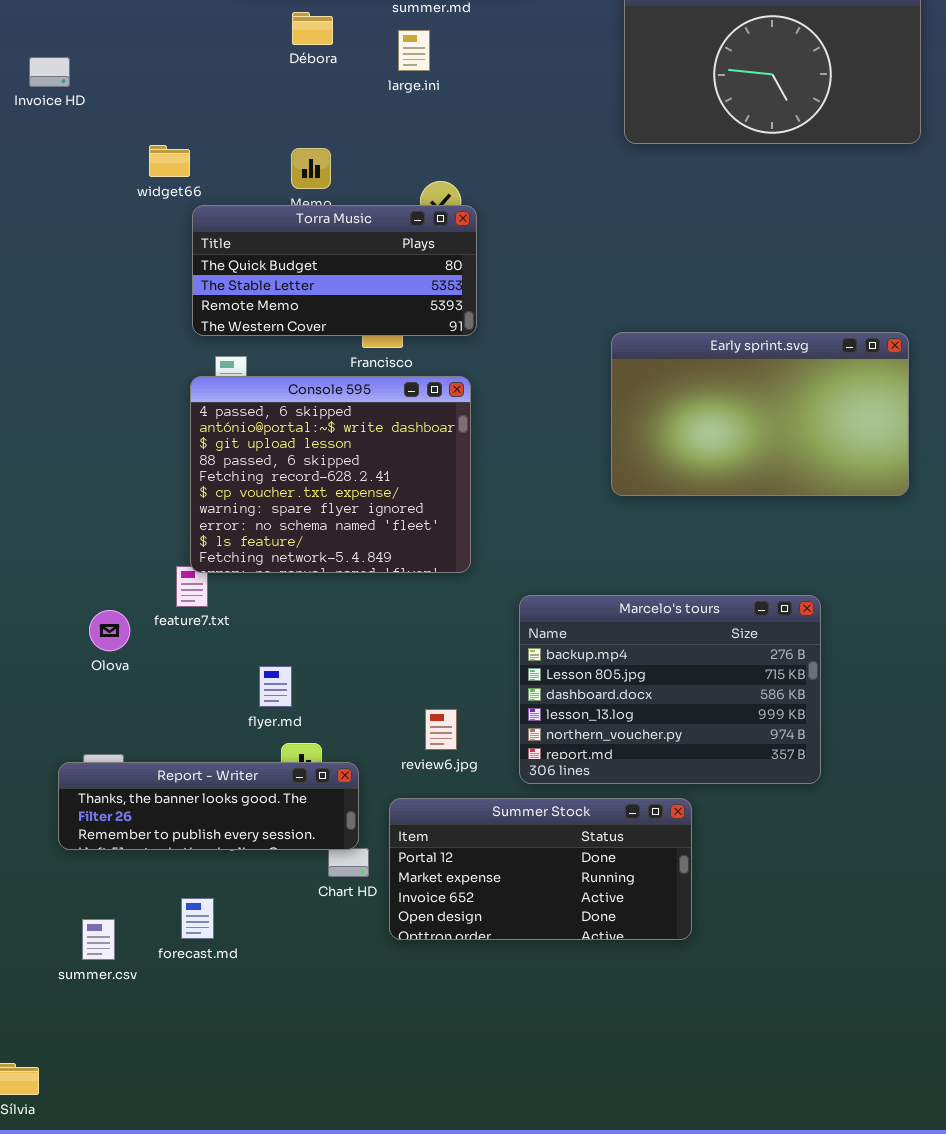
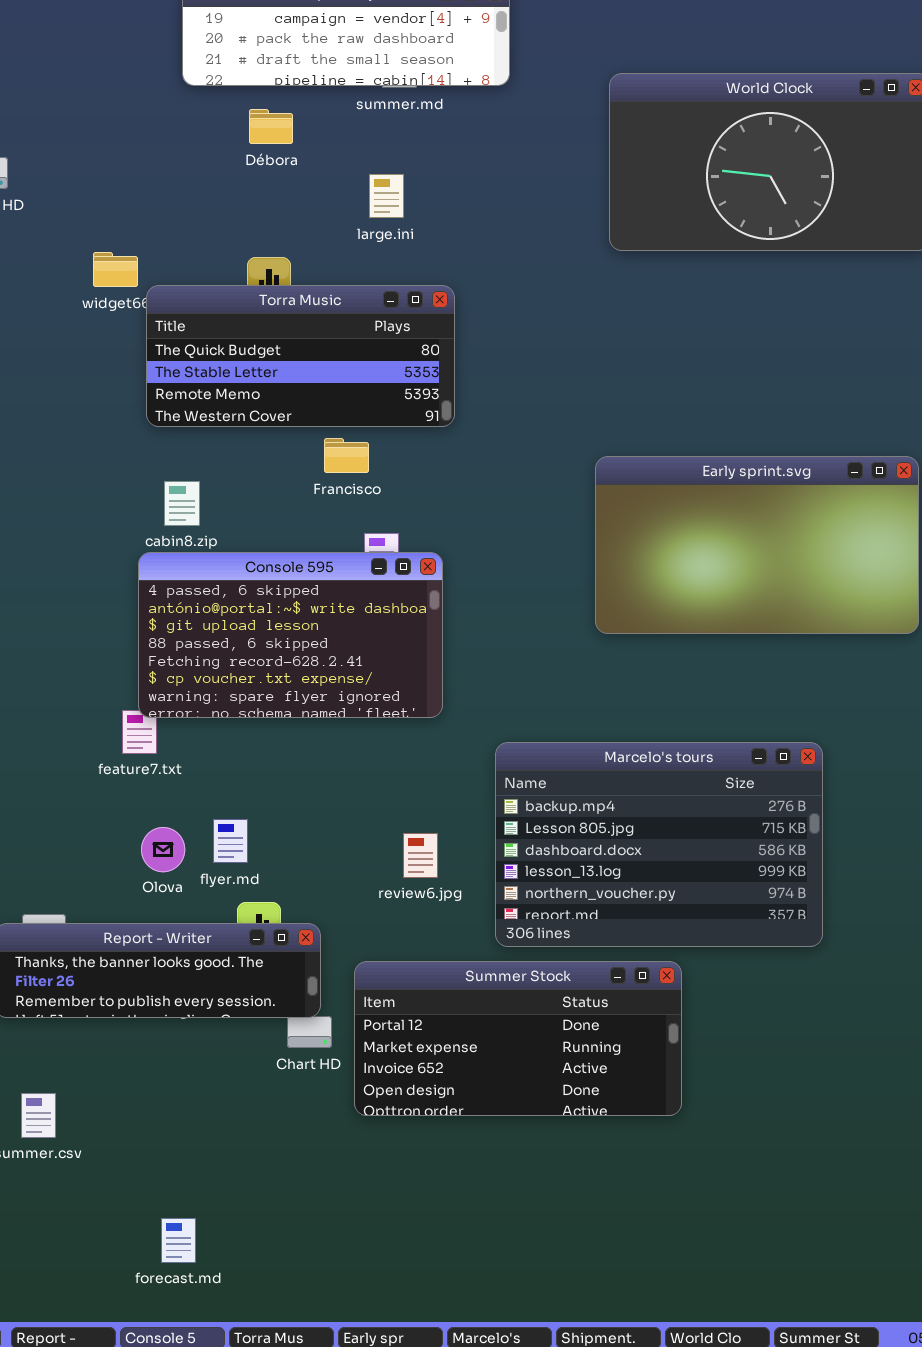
large.ini: [398,30,430,71] -> [369,174,404,218], moved
Torra Music: [192,205,477,336] -> [146,285,455,427], moved
Console 595: [190,376,471,573] -> [138,552,443,718], resized
Olova: [89,610,130,651] -> [141,827,185,872], moved
review6.jpg: [425,709,457,750] -> [403,833,438,878], moved
forecast.md: [181,898,214,939] -> [161,1218,196,1263], moved

